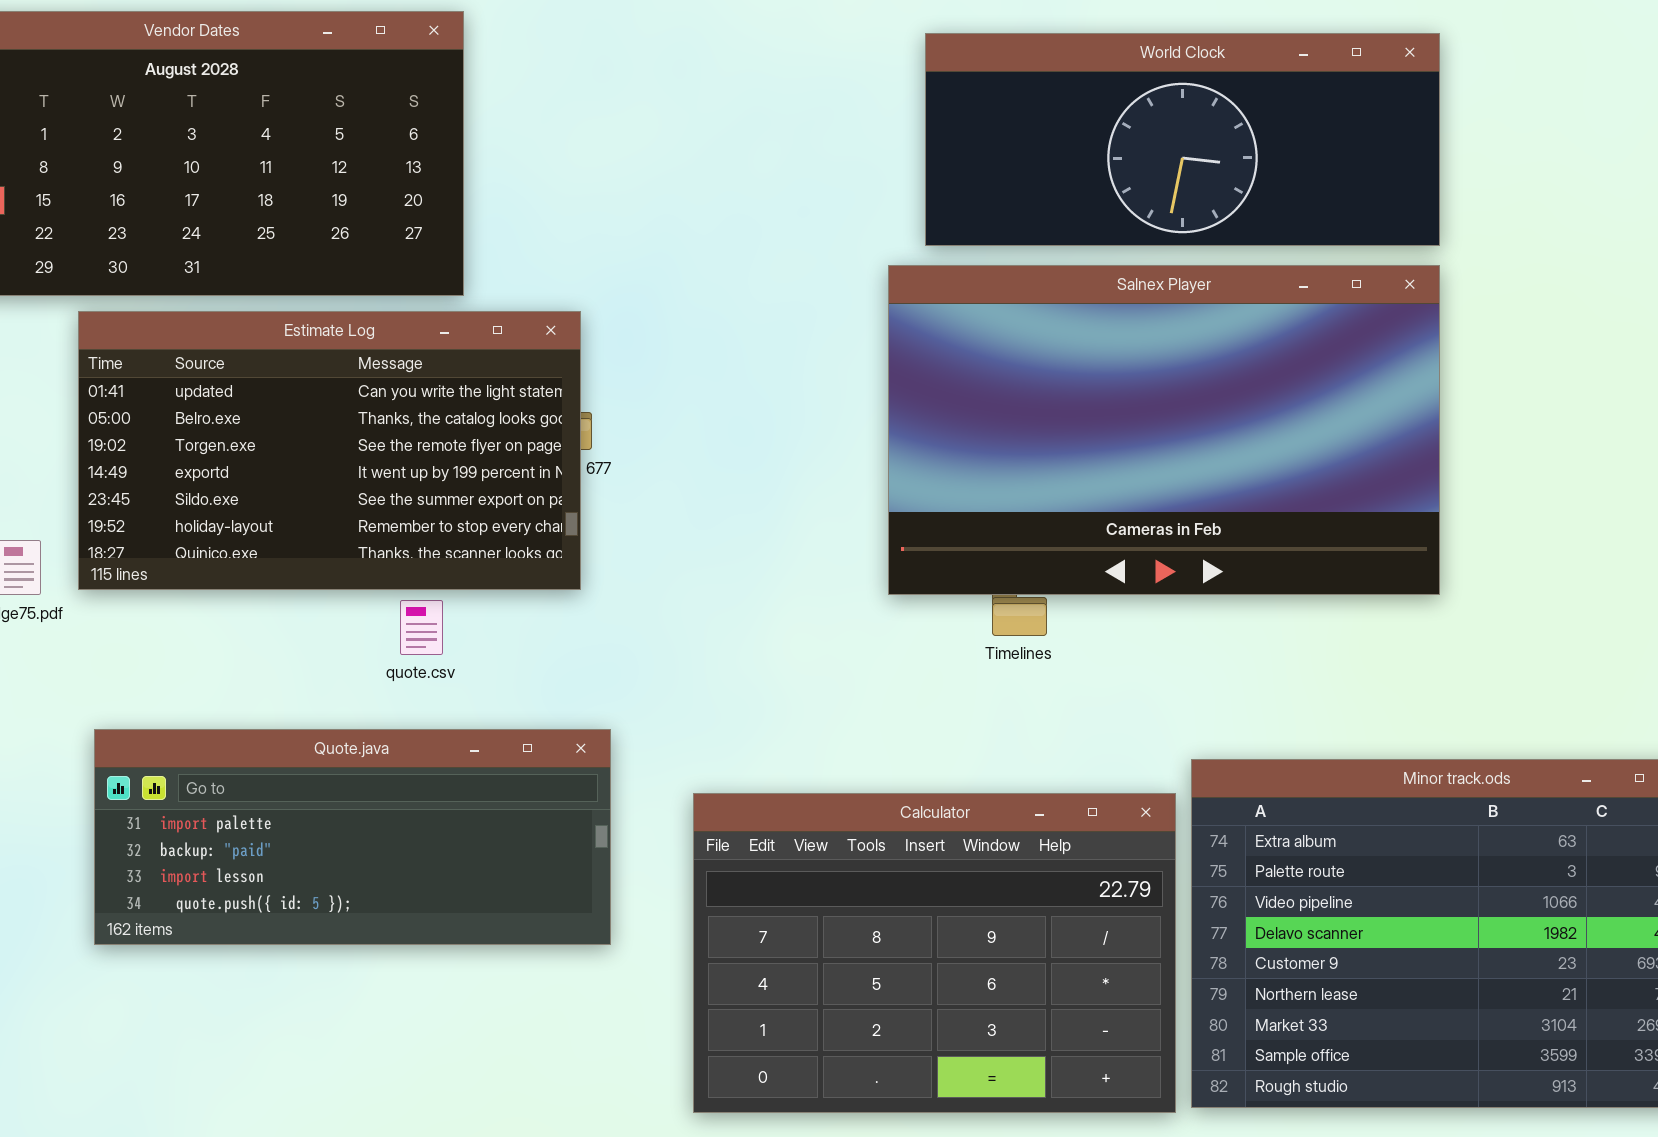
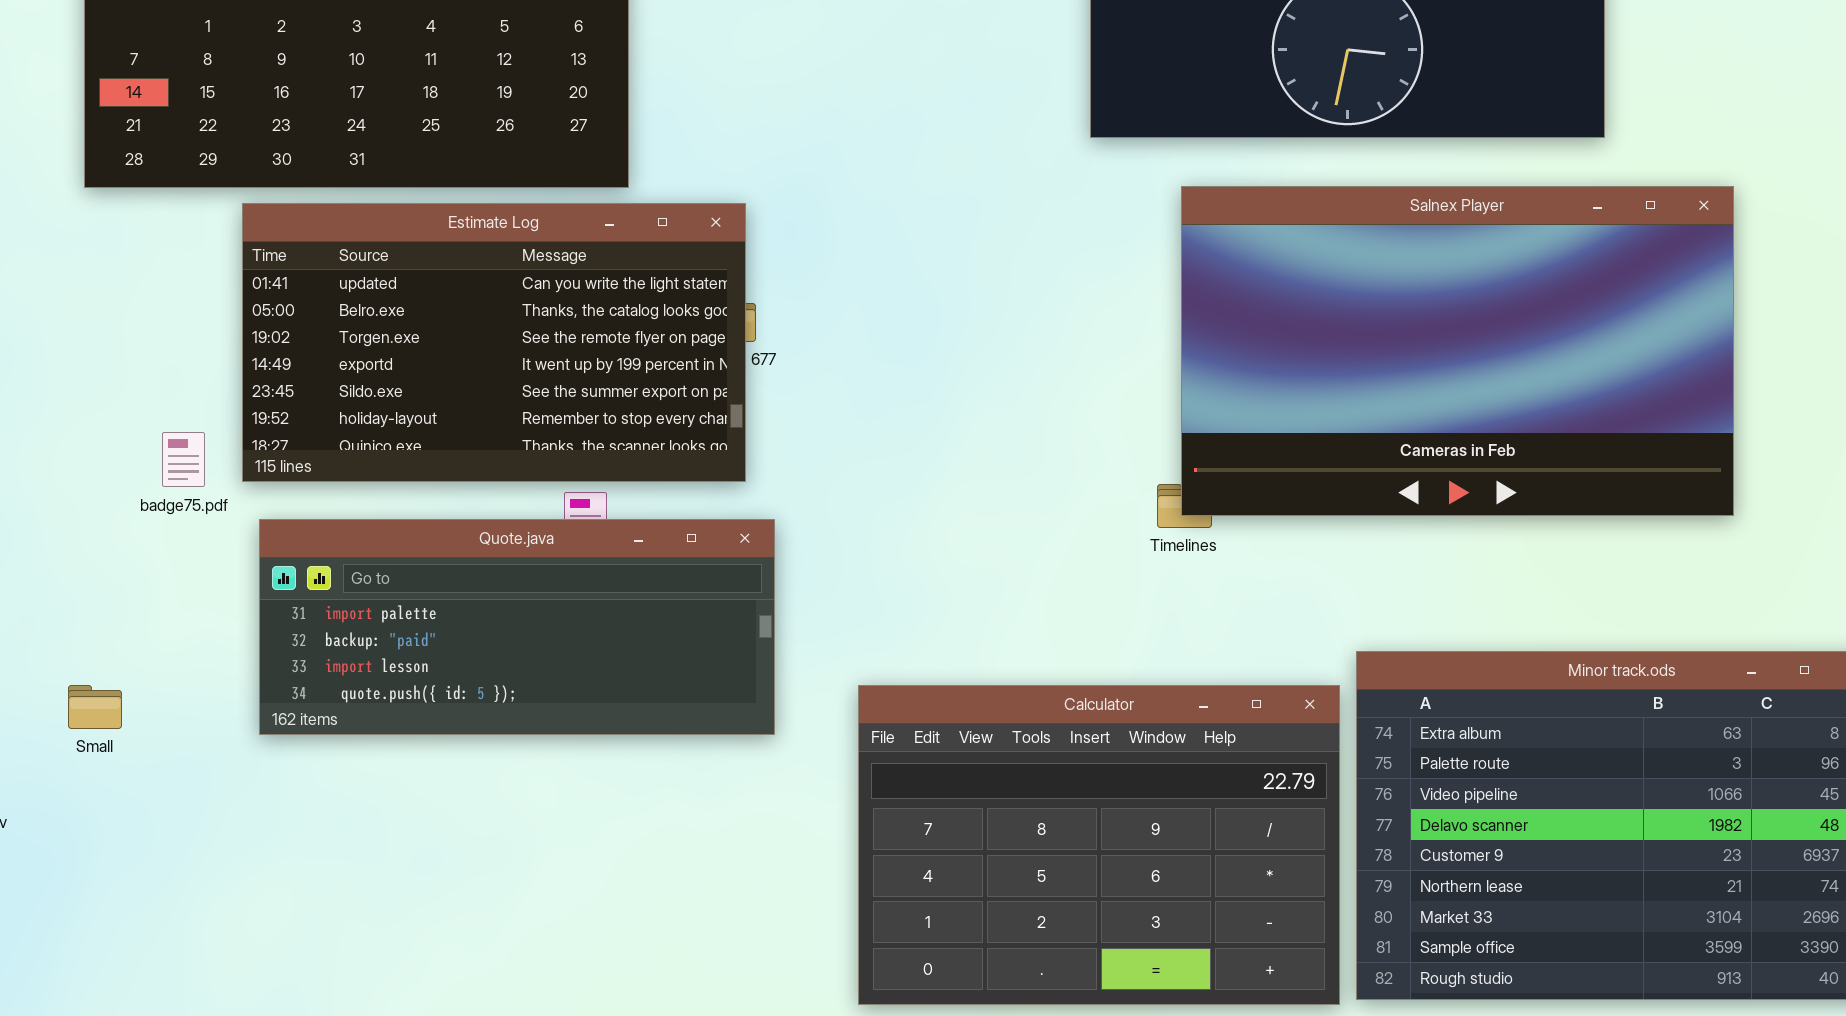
Salnex Player: [888,265,1440,595] -> [1181,186,1734,516], moved
Quote.java: [94,729,611,945] -> [259,519,775,735], moved

